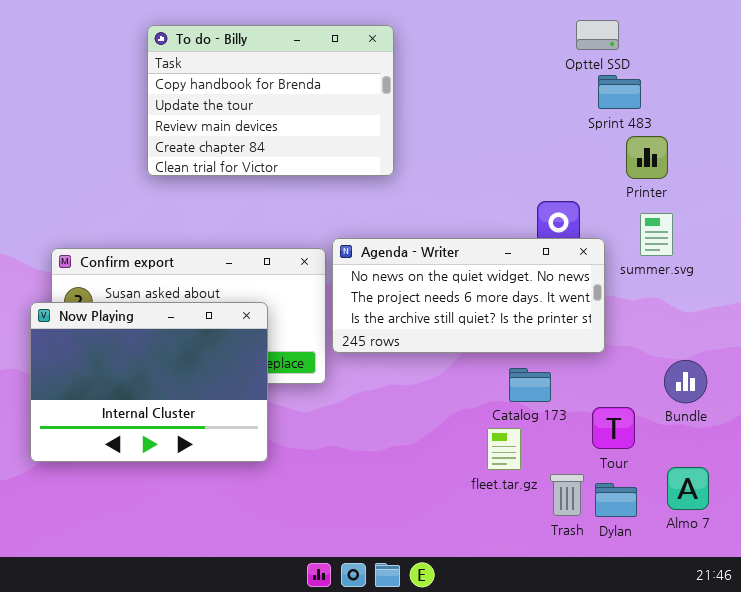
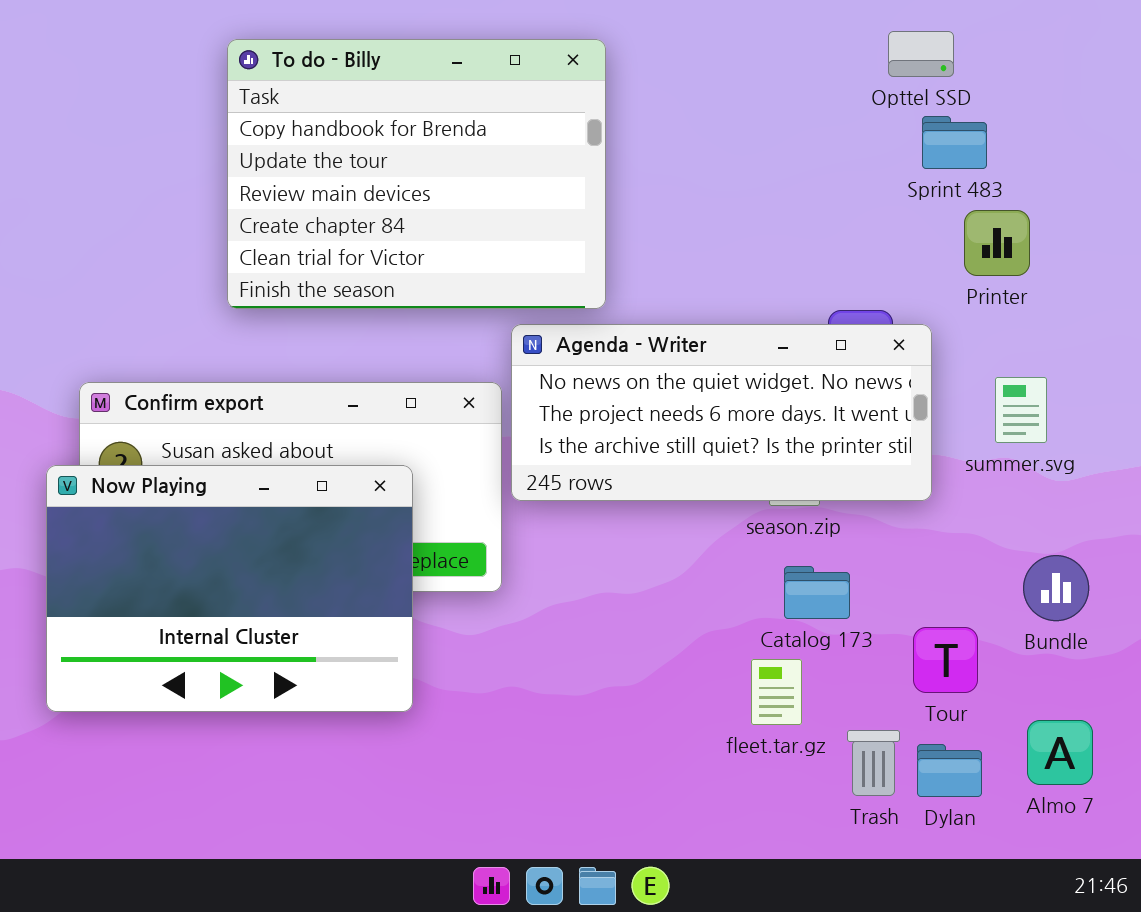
To do - Billy: [147,25,394,176] -> [227,39,606,309], resized
summer.svg: [640,213,673,256] -> [995,377,1047,443], moved
Agenda - Writer: [332,238,605,353] -> [511,324,932,501], moved

